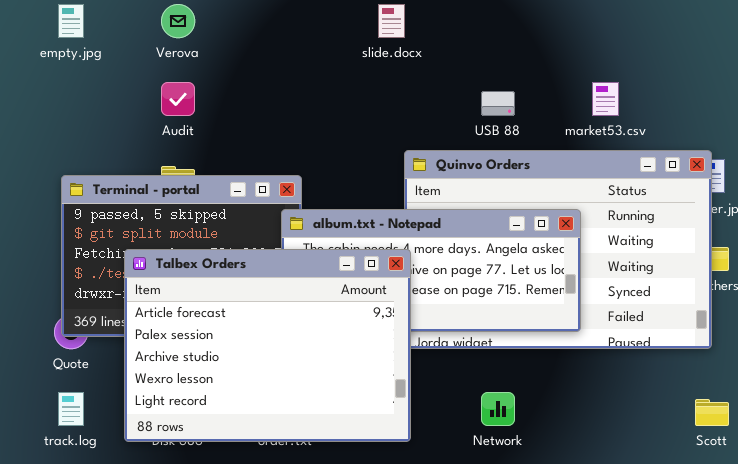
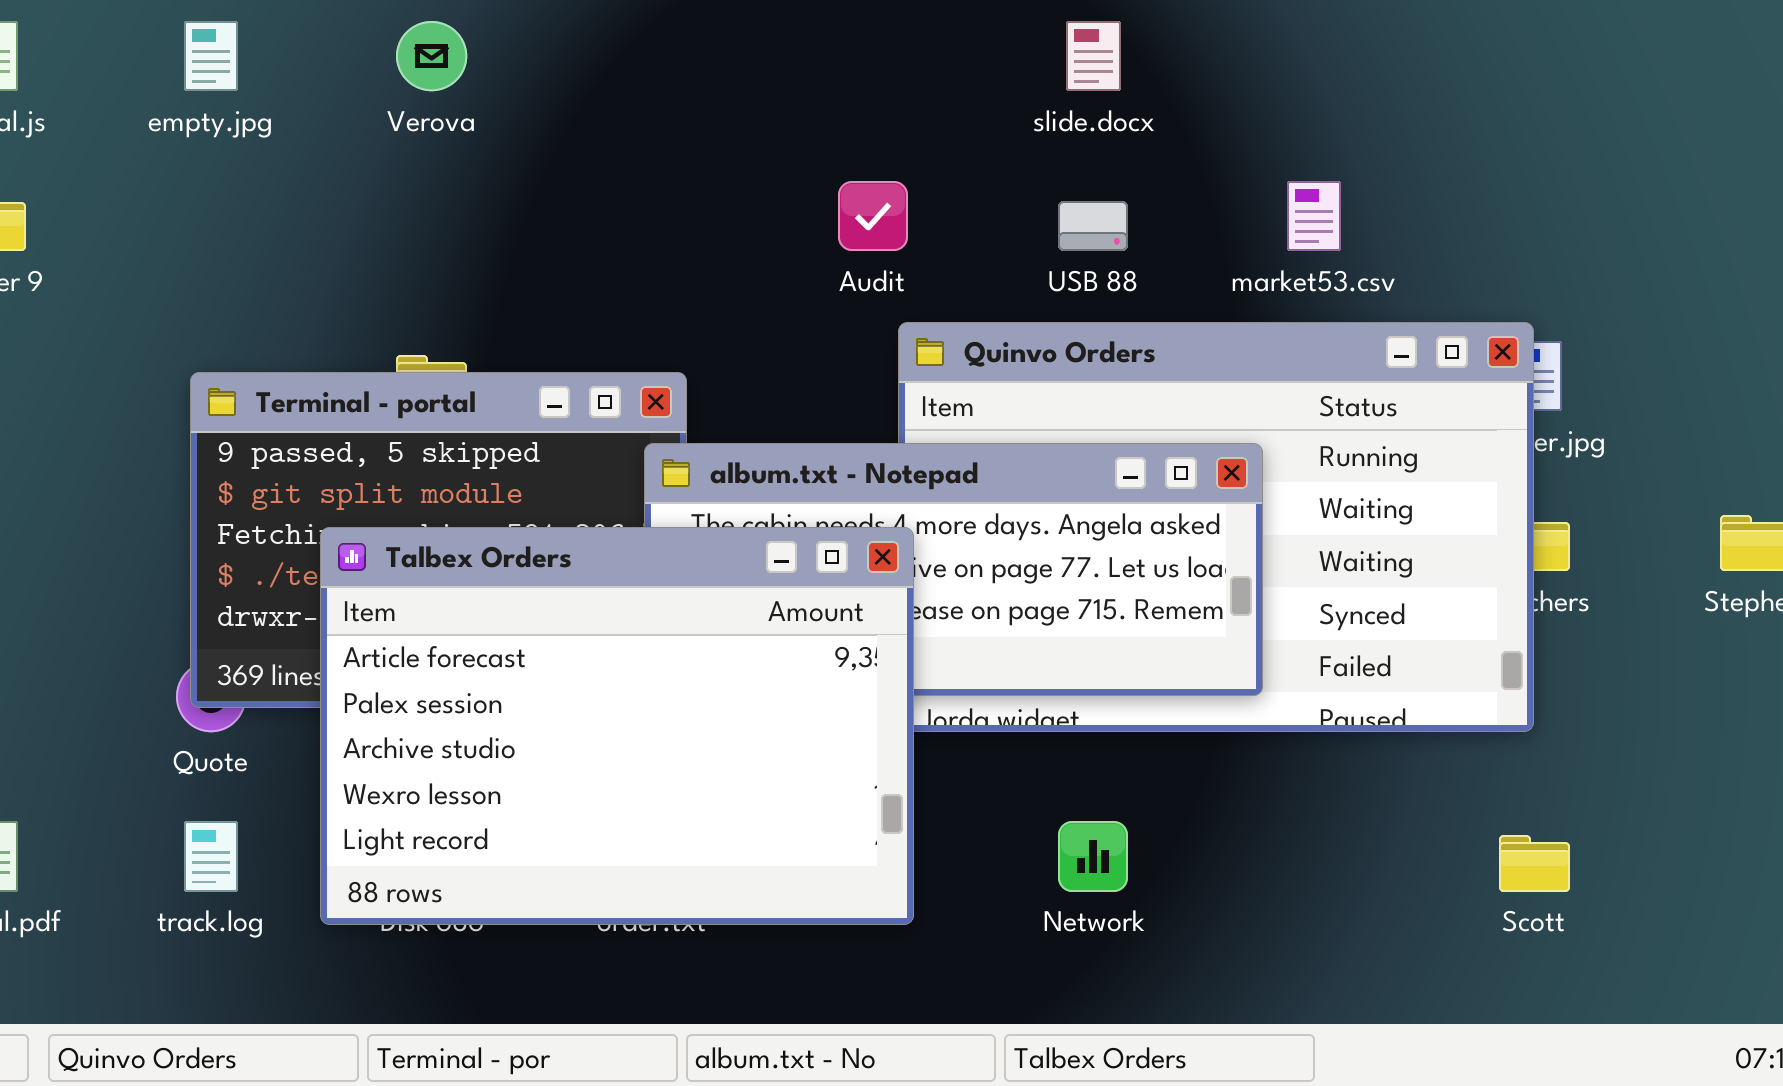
slide.docx: [378,4,405,38] -> [1066,21,1121,91], moved
Audit: [161,82,195,116] -> [838,181,908,251], moved

